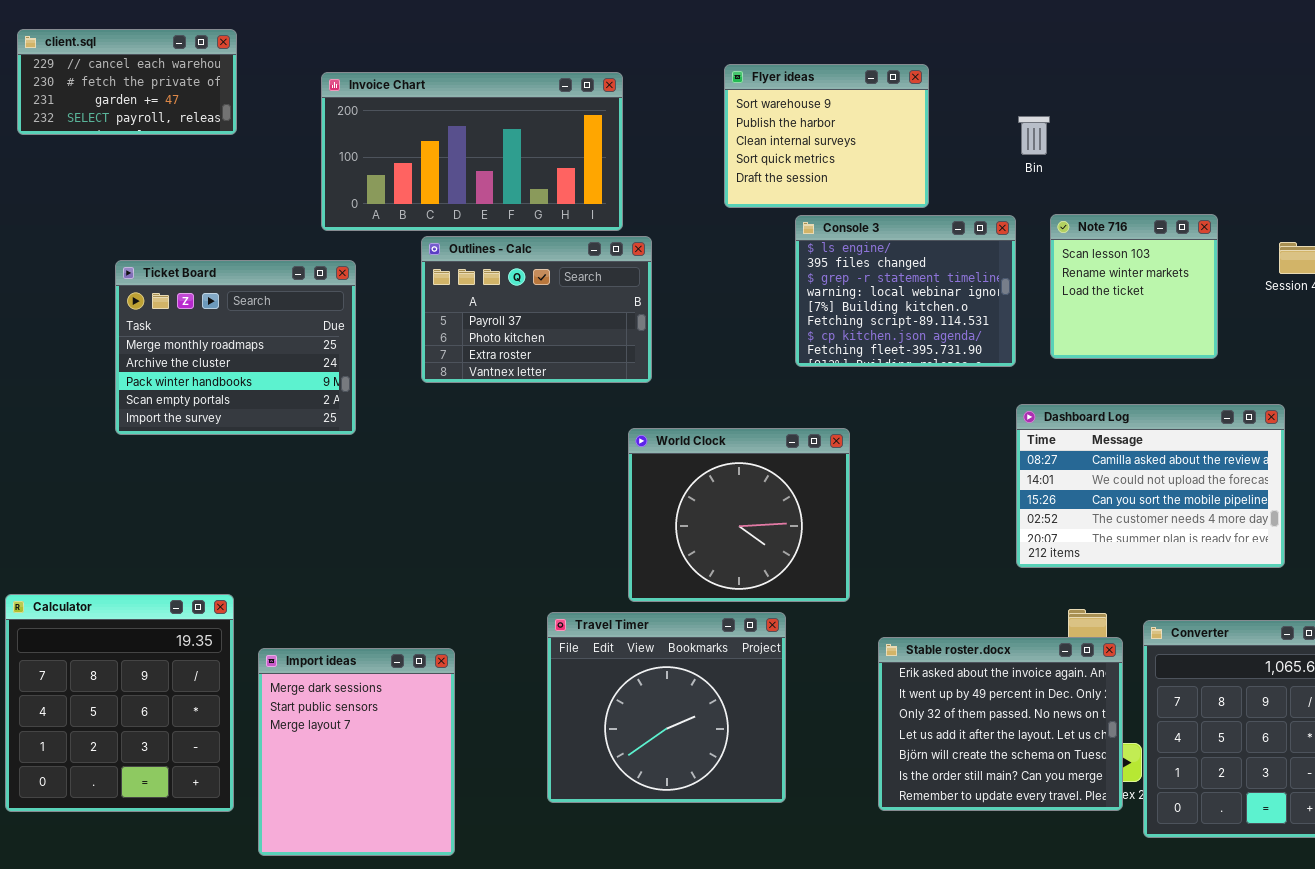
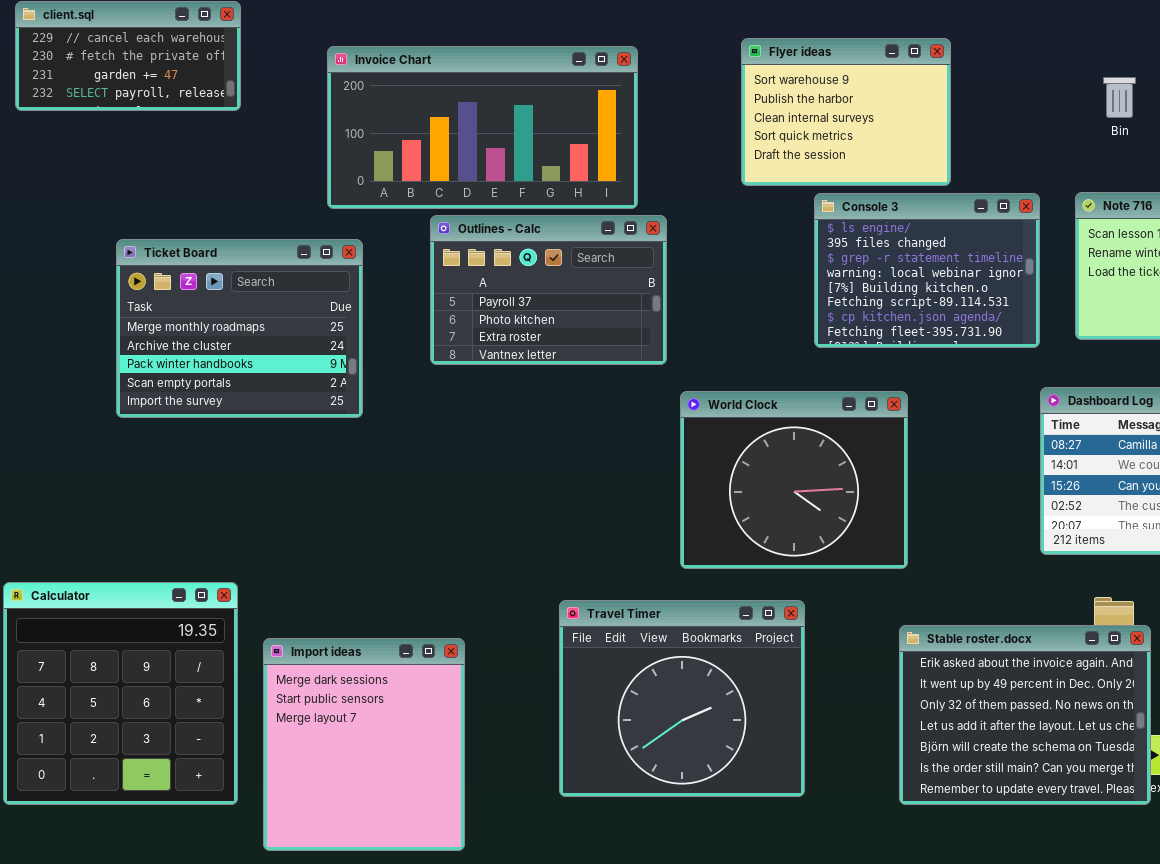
Bin: [1018,116,1050,155] -> [1103,77,1136,118], moved
World Clock: [628,428,850,602] -> [680,391,908,569], moved

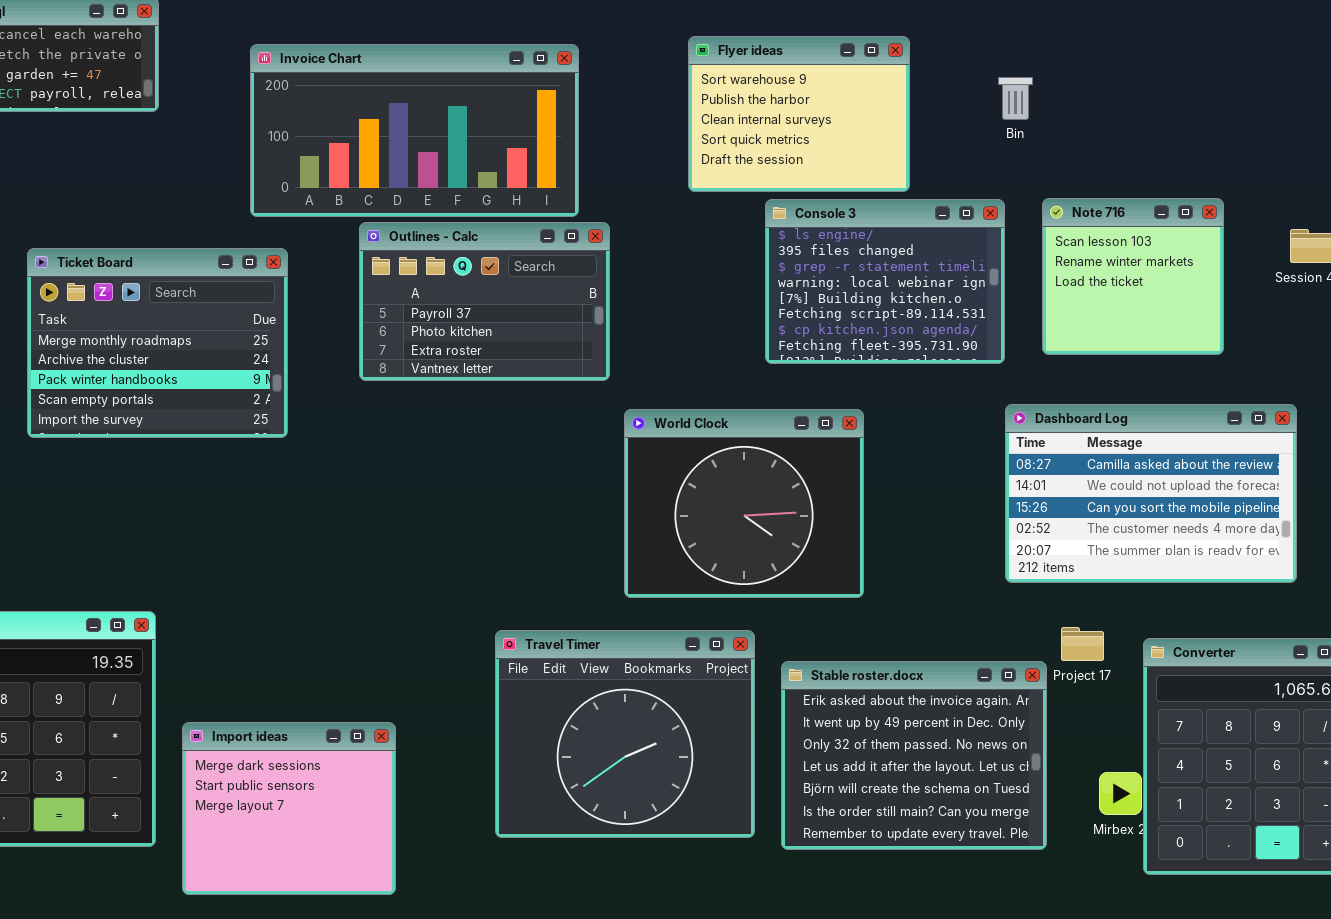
Bin: [1103,77,1136,118] -> [998,77,1033,120], moved
Stable roster.docx: [899,625,1151,805] -> [781,661,1047,850], moved
Import ideas: [263,638,465,851] -> [182,722,396,895], resized

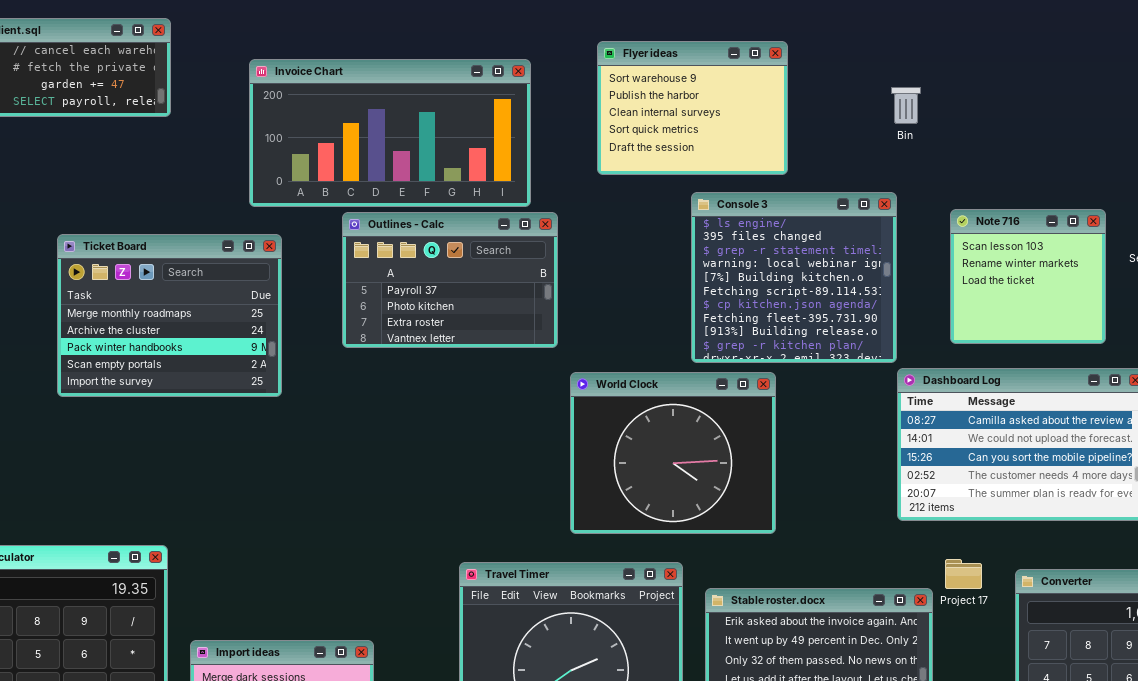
Flyer ideas: [688,36,910,192] -> [597,41,788,175], moved
Note 716: [1042,198,1224,355] -> [950,209,1106,344], moved
Console 3: [765,199,1005,364] -> [691,192,897,363], resized

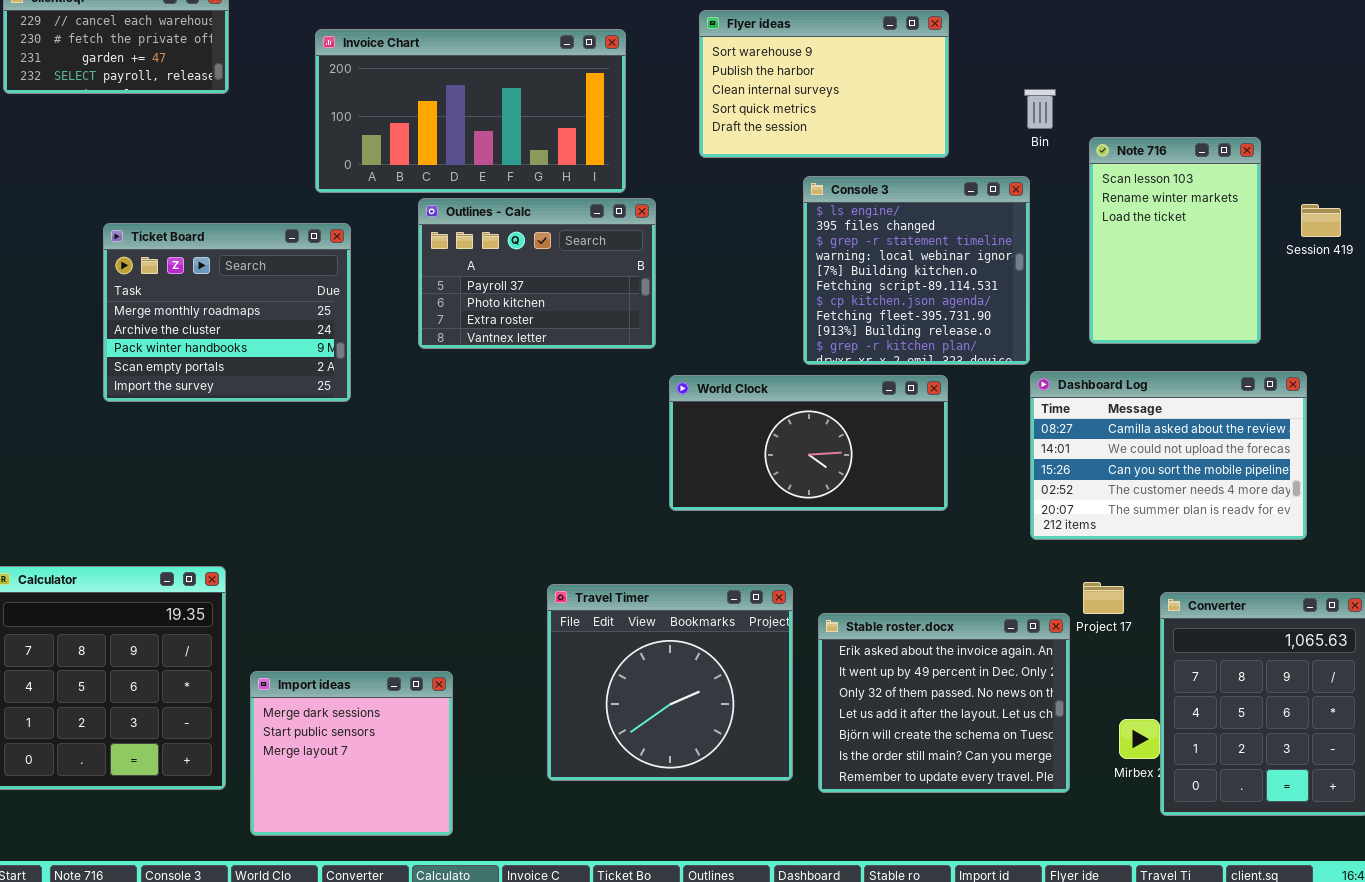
Flyer ideas: [597,41,788,175] -> [699,10,949,158], resized
Bin: [891,87,921,124] -> [1024,89,1056,129], moved
Note 716: [950,209,1106,344] -> [1089,137,1261,344], resized
World Clock: [570,372,776,534] -> [669,375,948,511], resized

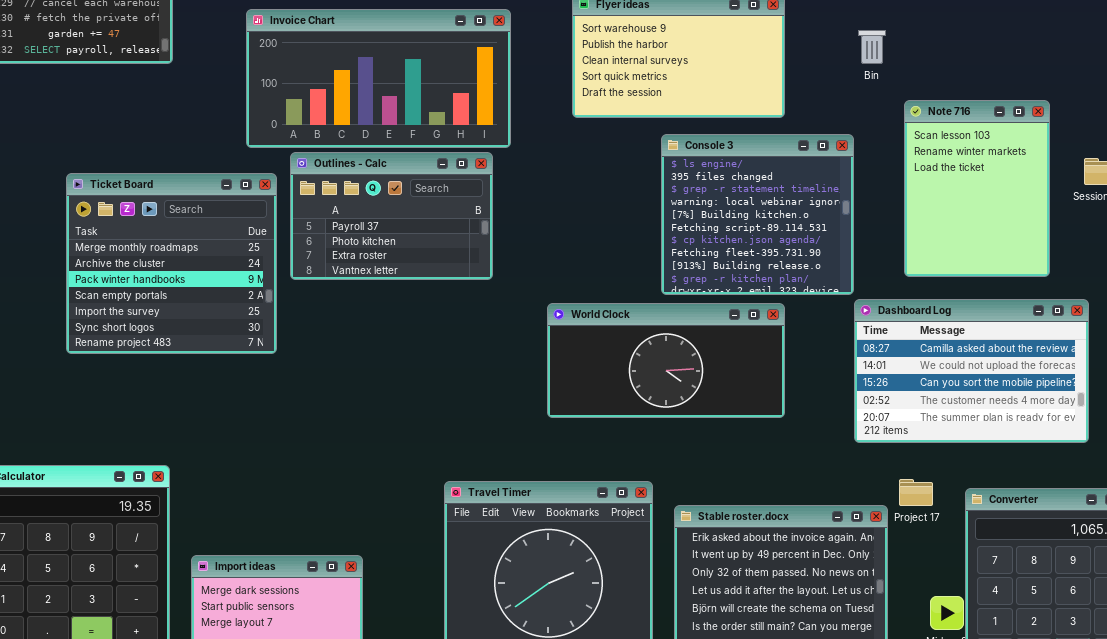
Bin: [1024,89,1056,129] -> [858,30,886,64], moved
Outlines - Calc: [418,198,656,349] -> [290,152,493,280], moved
Ticket Board: [103,223,351,402] -> [66,173,277,354], resized

